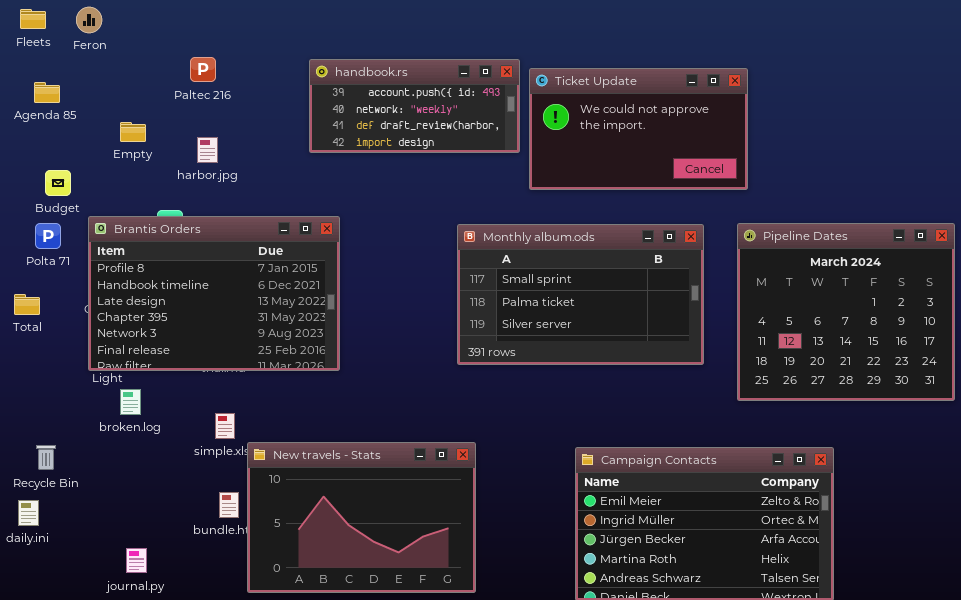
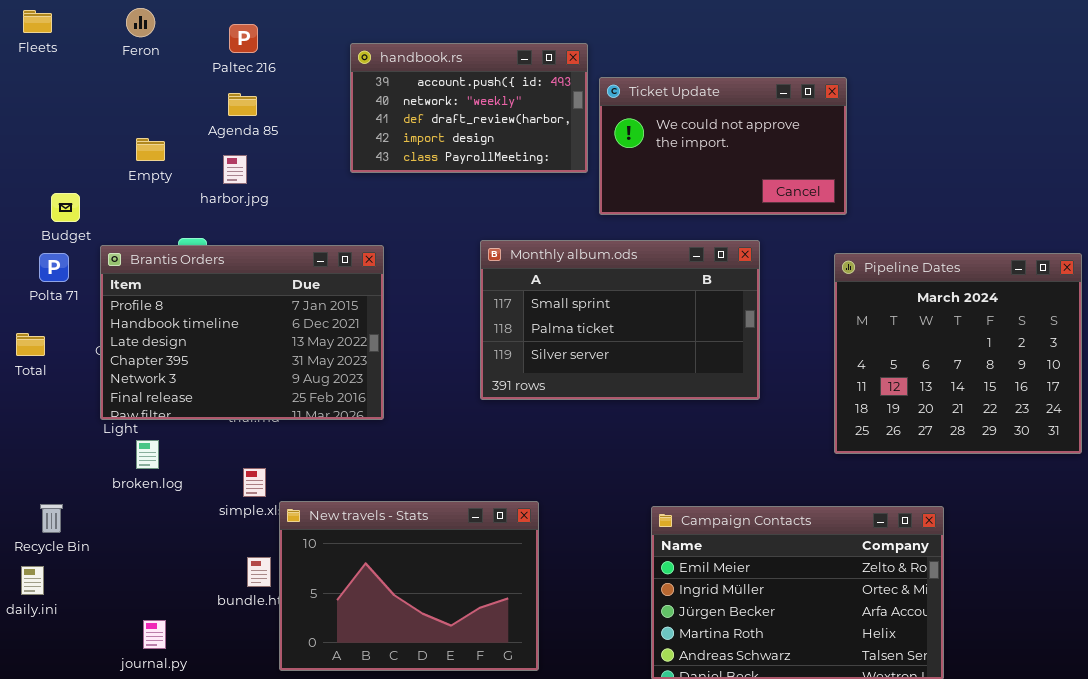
Feron: [76,7,102,33] -> [126,8,155,37], moved
Paltec 216: [190,57,216,82] -> [229,24,258,53], moved
handbook.rs: [309,59,520,153] -> [350,43,588,173], resized
Agenda 85: [34,82,60,103] -> [228,93,257,116], moved
Monthly album.ods: [457,224,704,365] -> [480,240,760,400], moved

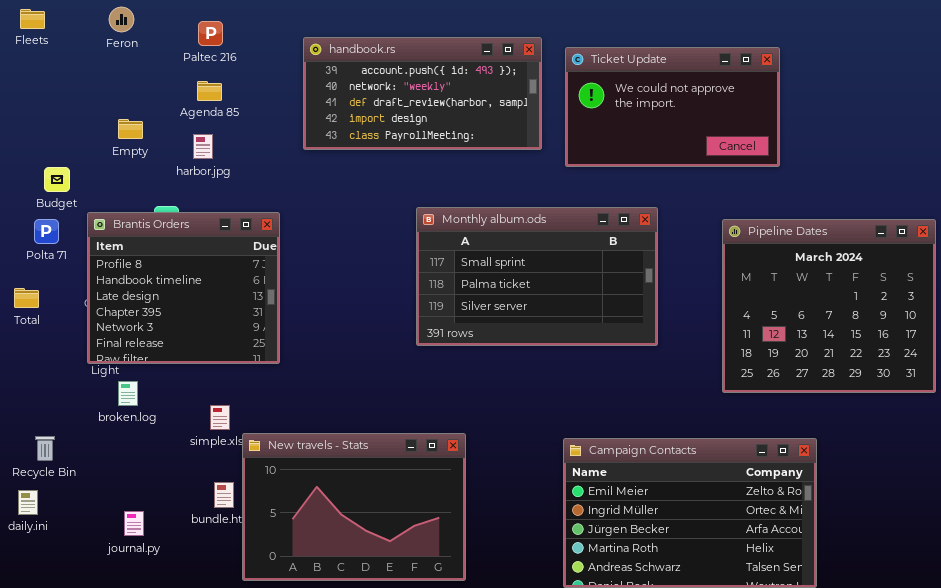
handbook.rs: [350,43,588,173] -> [303,37,542,150], resized
Ticket Update: [599,77,847,215] -> [565,47,780,167], moved
Brantis Orders: [100,245,384,420] -> [87,212,280,364], resized
journal.py: [143,620,166,649] -> [124,511,144,536], moved

